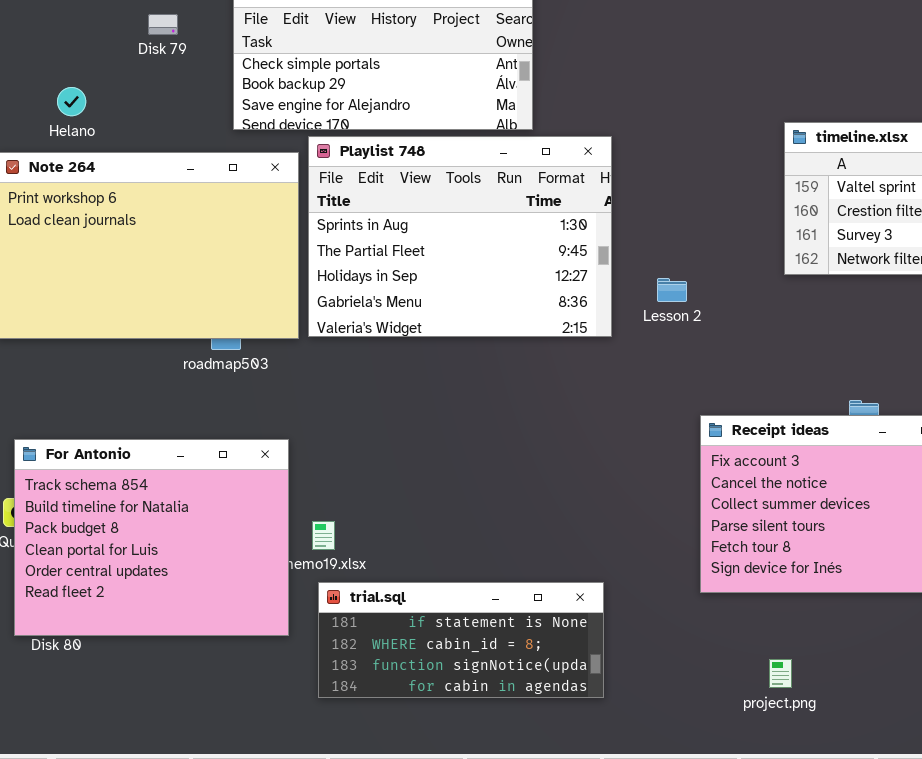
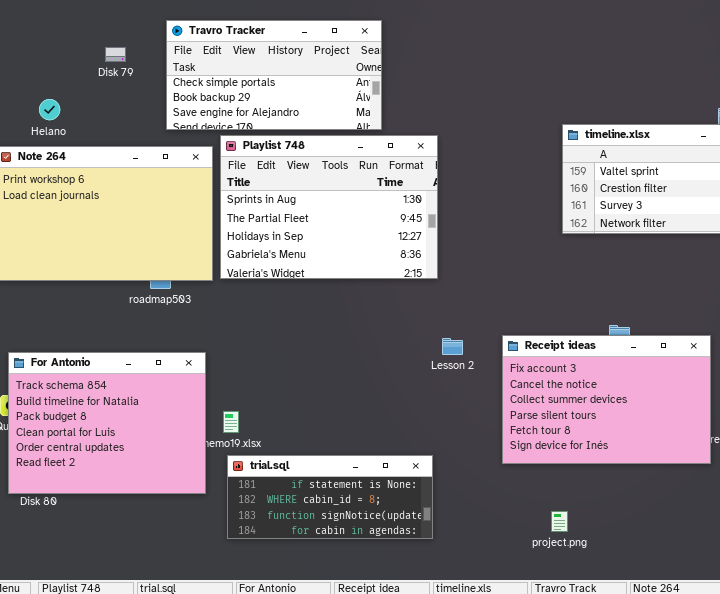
Lesson 2: [657,278,687,302] -> [442,338,463,355], moved

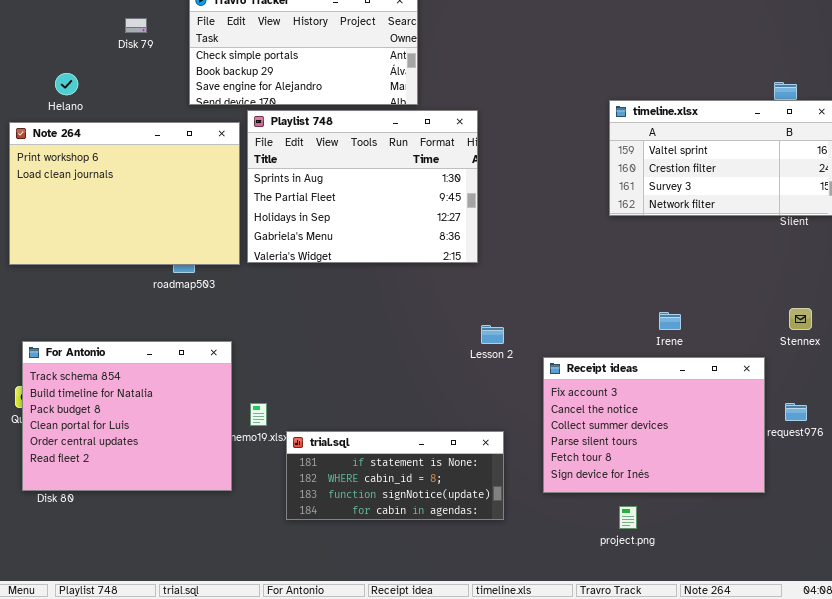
Receipt ideas: [502,335,711,464] -> [543,357,765,493], moved
trial.sql: [227,455,433,539] -> [286,431,504,520], moved
project.png: [551,511,568,532] -> [619,506,637,529], moved

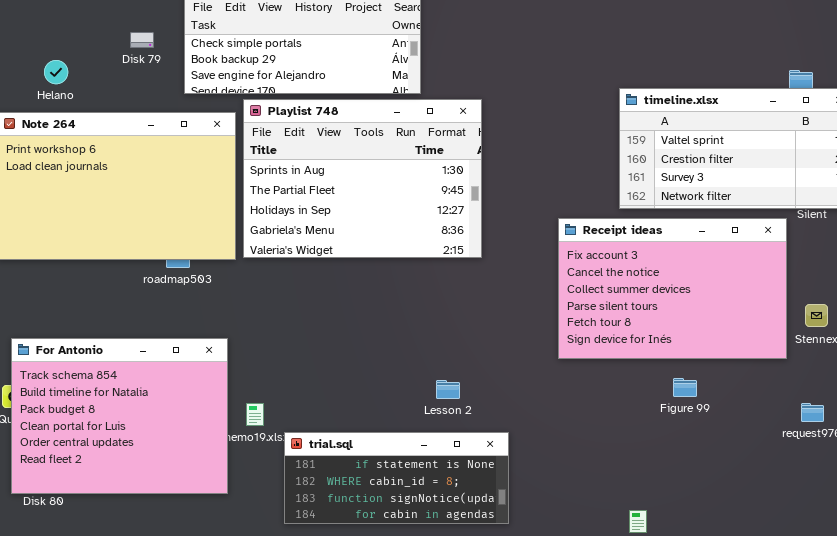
Disk 79: [125,18,147,33] -> [130,32,154,48], moved
Lesson 2: [481,325,504,344] -> [436,380,460,399], moved
Receipt ideas: [543,357,765,493] -> [558,218,787,359], moved

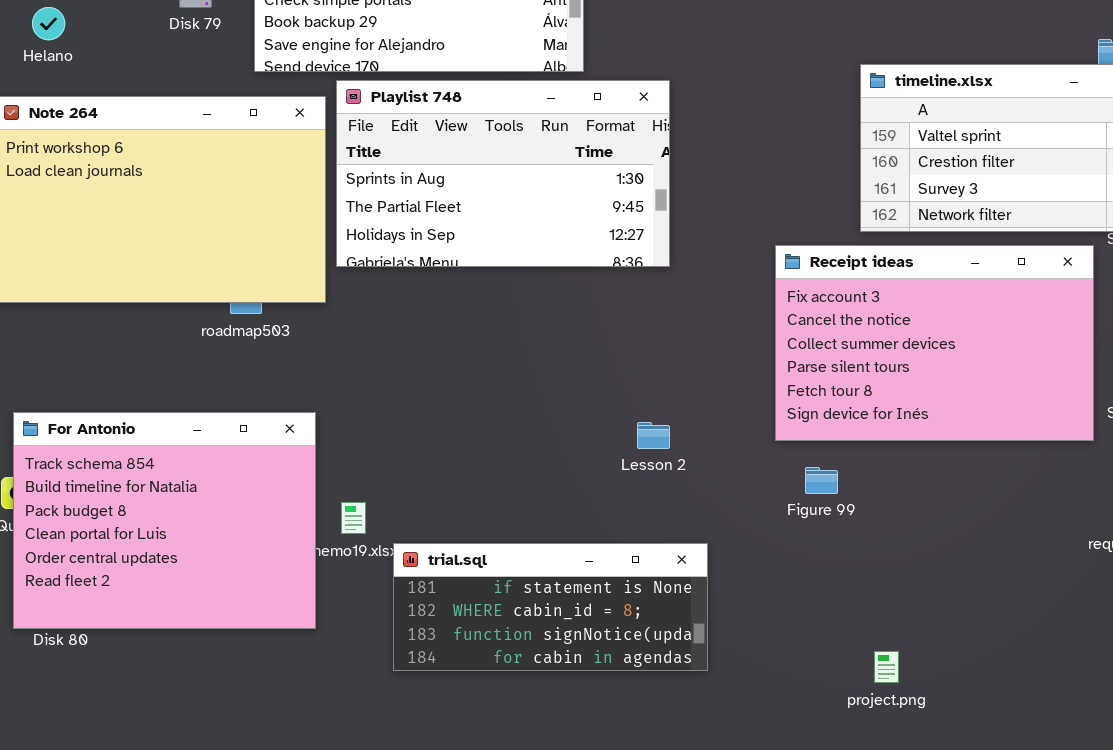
Helano: [44,60,68,84] -> [32,7,65,40], moved
Playlist 748: [243,99,482,258] -> [336,80,670,267], resized
Figure 99: [673,378,697,397] -> [805,467,838,494], moved
Lesson 2: [436,380,460,399] -> [637,422,670,449], moved

